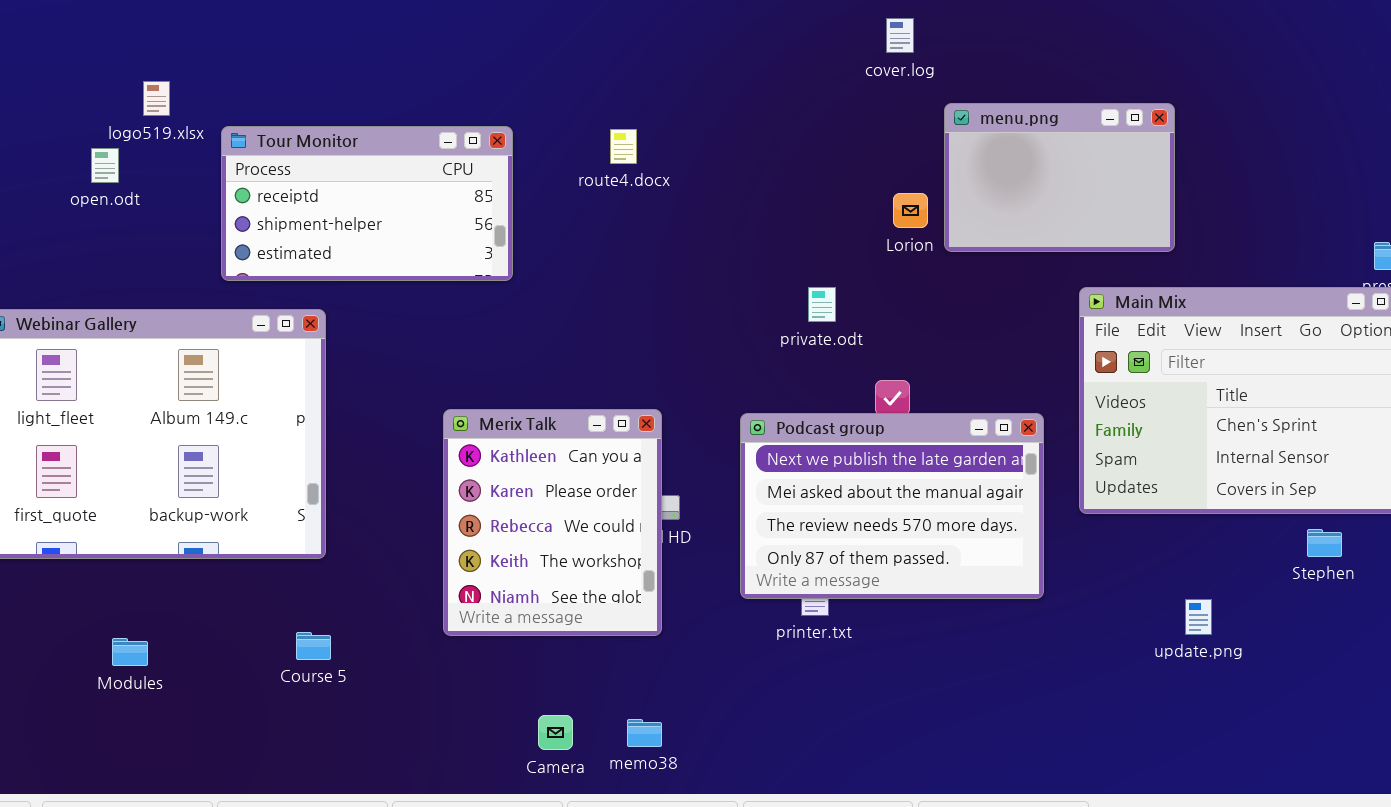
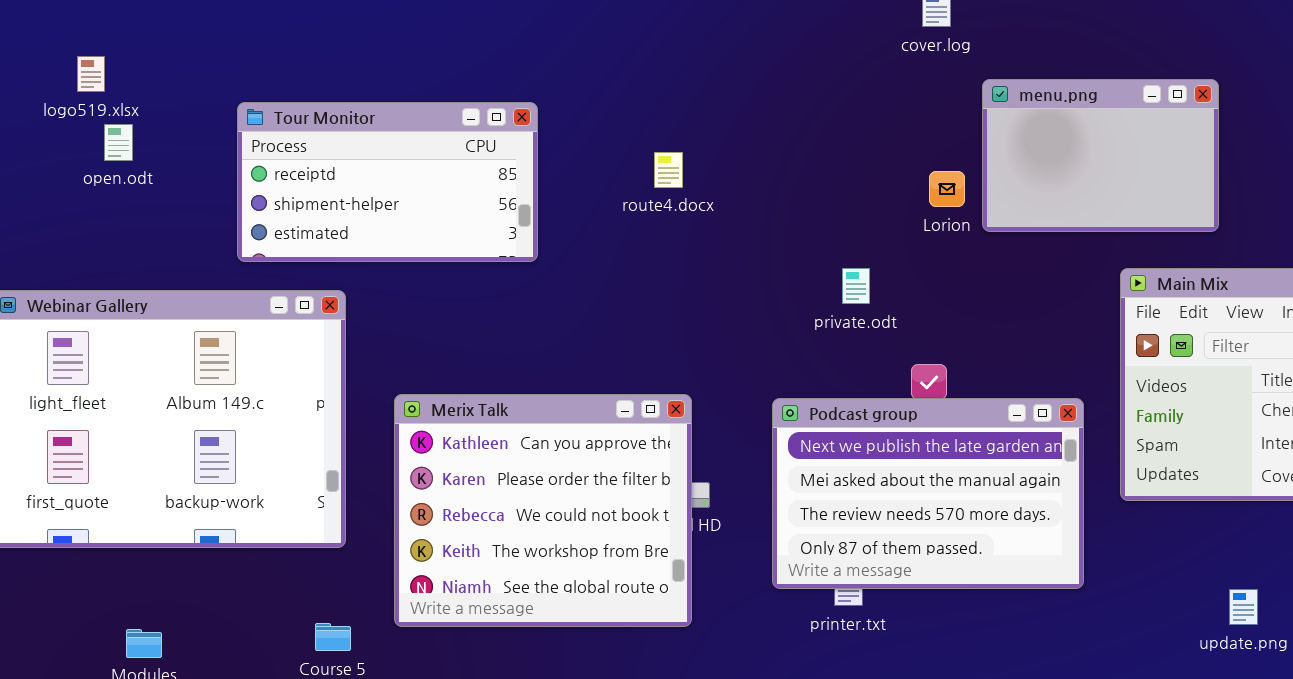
logo519.xlsx: [143,81,170,116] -> [77,56,105,92], moved
route4.docx: [610,129,637,164] -> [654,152,683,188], moved
Merix Talk: [443,409,662,636] -> [394,394,692,627], resized

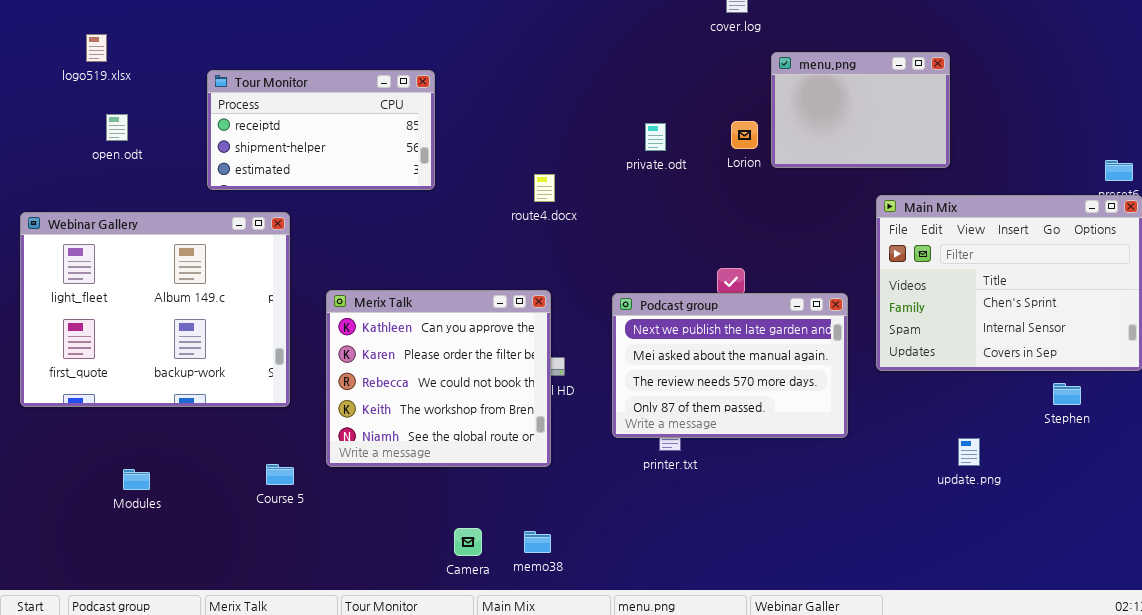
open.odt: [104,124,133,161] -> [106,114,128,141], moved
route4.docx: [654,152,683,188] -> [534,174,555,202], moved
private.odt: [842,268,870,304] -> [645,123,666,151], moved

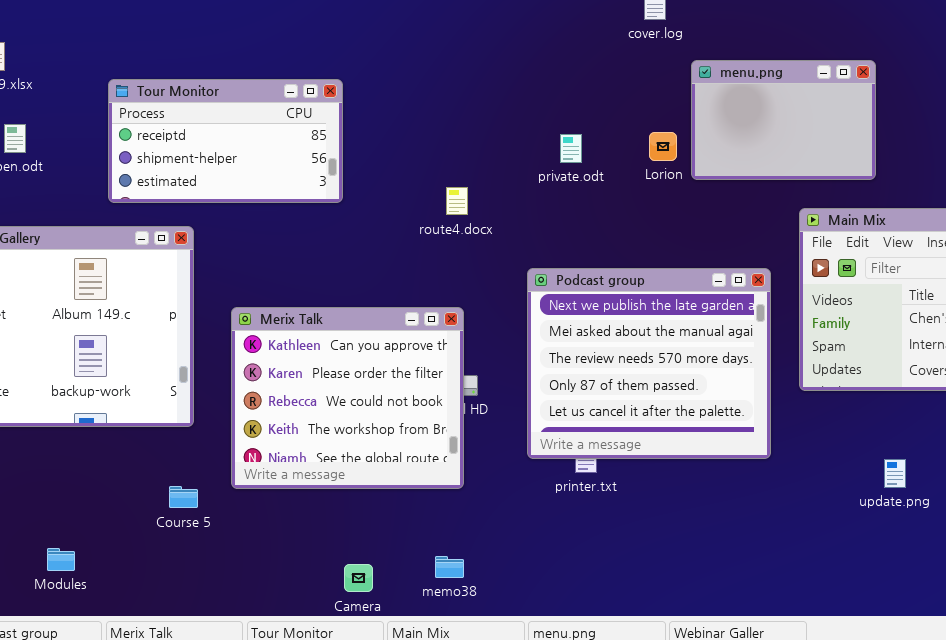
Podcast group: [612,293,848,438] -> [527,268,771,459], resized
Modules: [123,469,150,490] -> [47,548,75,571], moved
Camera: [454,528,482,556] -> [344,564,373,592], moved

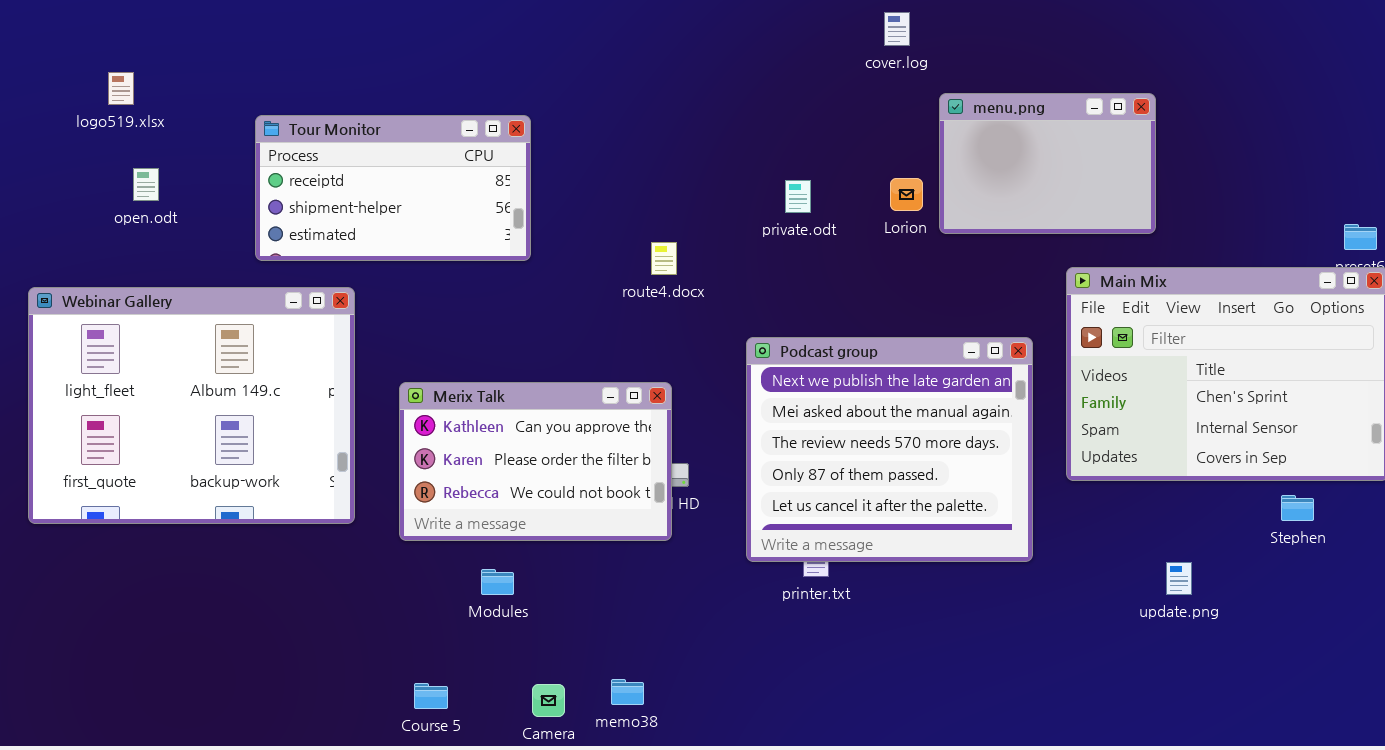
Merix Talk: [231,307,464,489] -> [399,382,672,541], resized
Course 5: [169,486,198,508] -> [414,683,448,709], moved
Modules: [47,548,75,571] -> [481,569,514,595], moved
memo38: [435,556,464,578] -> [611,679,644,705], moved

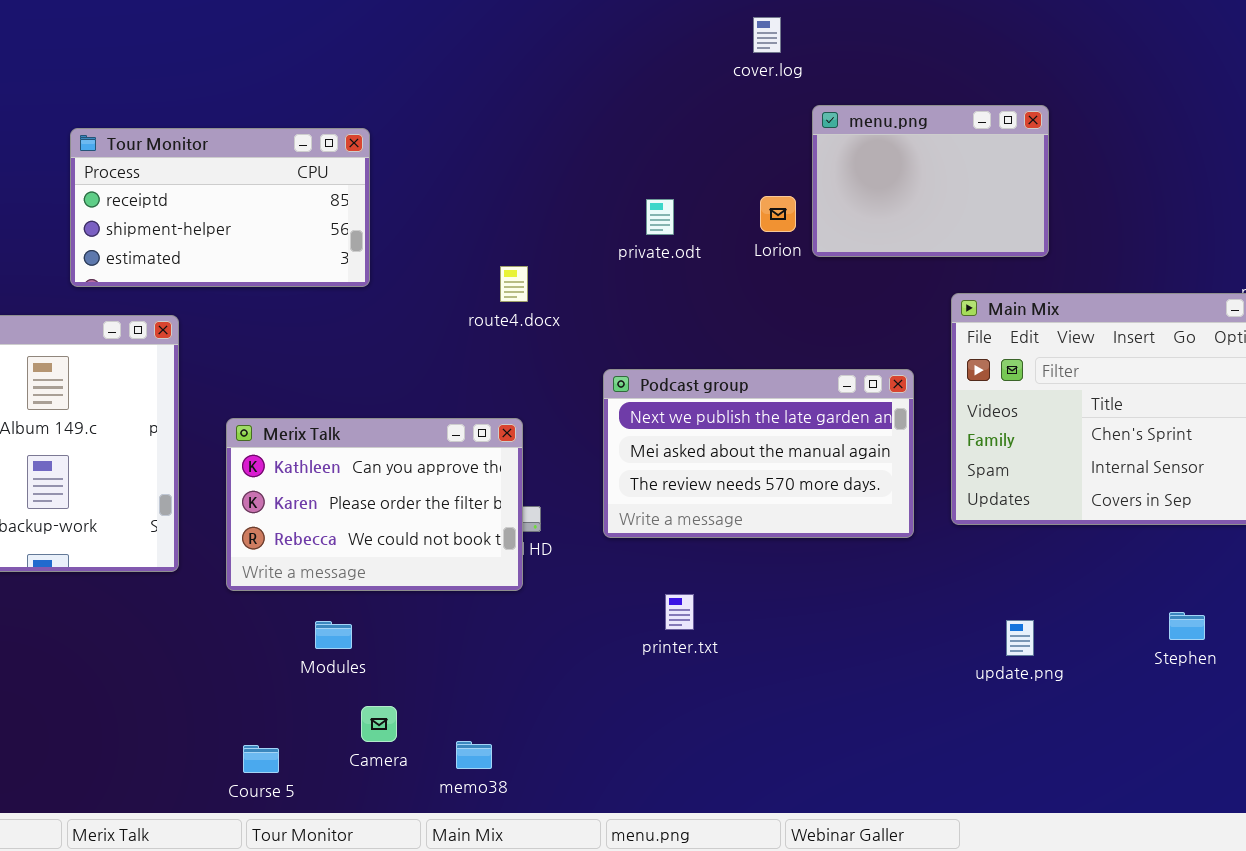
Podcast group: [746,337,1033,562] -> [603,369,914,538], resized
Stephen: [1281,495,1314,521] -> [1169,612,1205,640], moved
update.png: [1166,562,1192,595] -> [1006,620,1034,656], moved
Camera: [532,684,565,717] -> [361,706,397,742], moved

